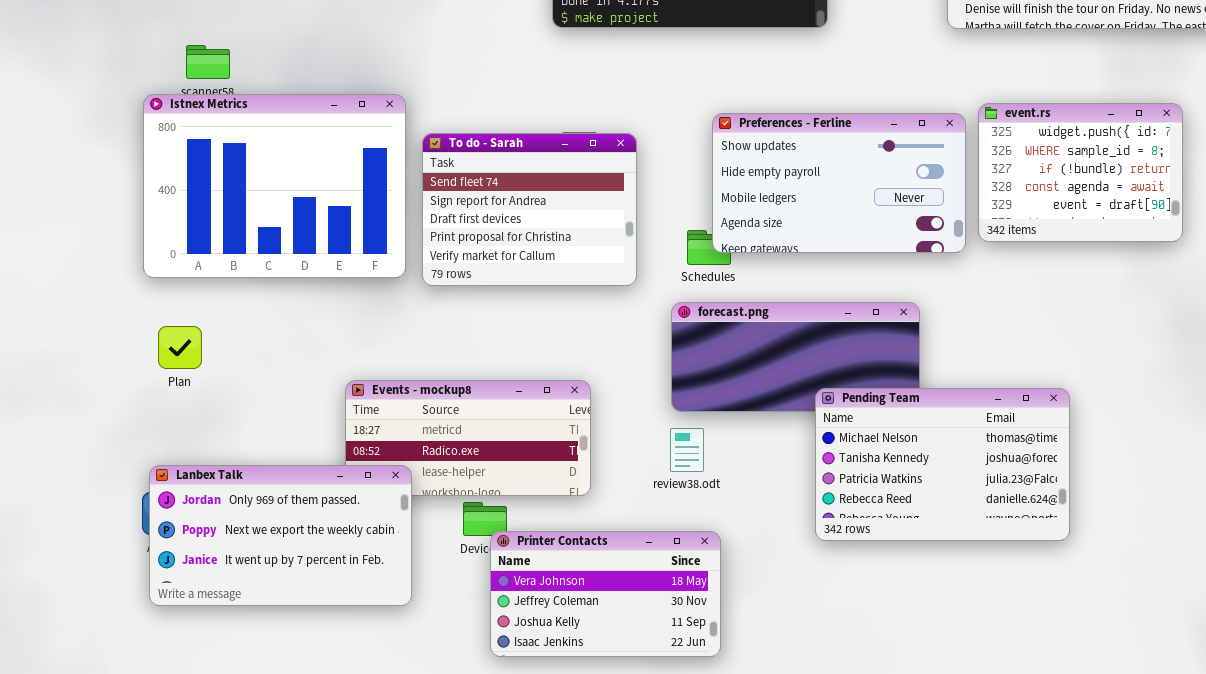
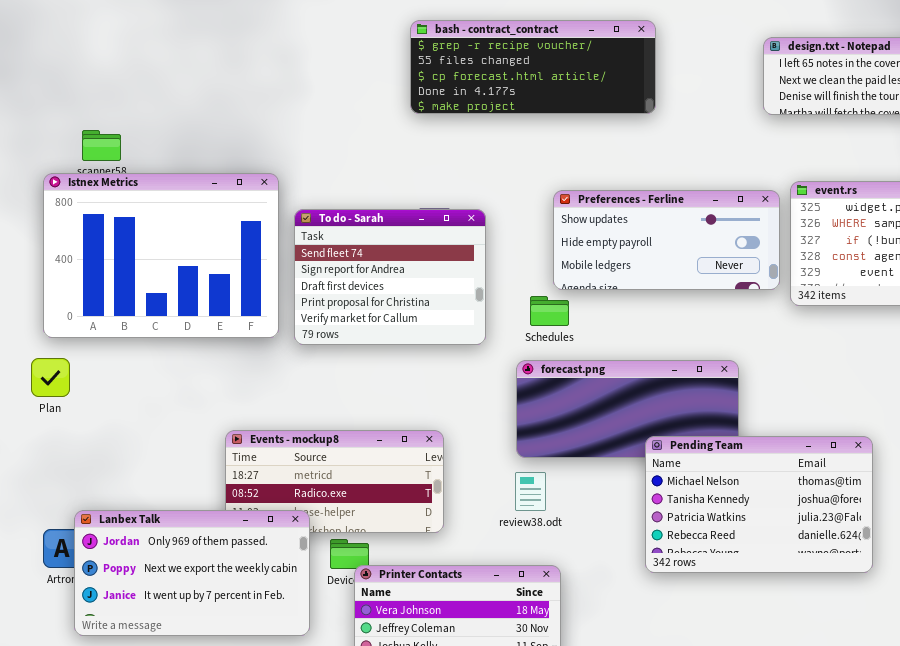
Preferences - Ferline: [712,113,966,253] -> [553,190,780,290], resized
Plan: [158,326,202,369] -> [31,358,70,397], moved
Lanbex Talk: [149,465,412,606] -> [74,510,310,636], moved

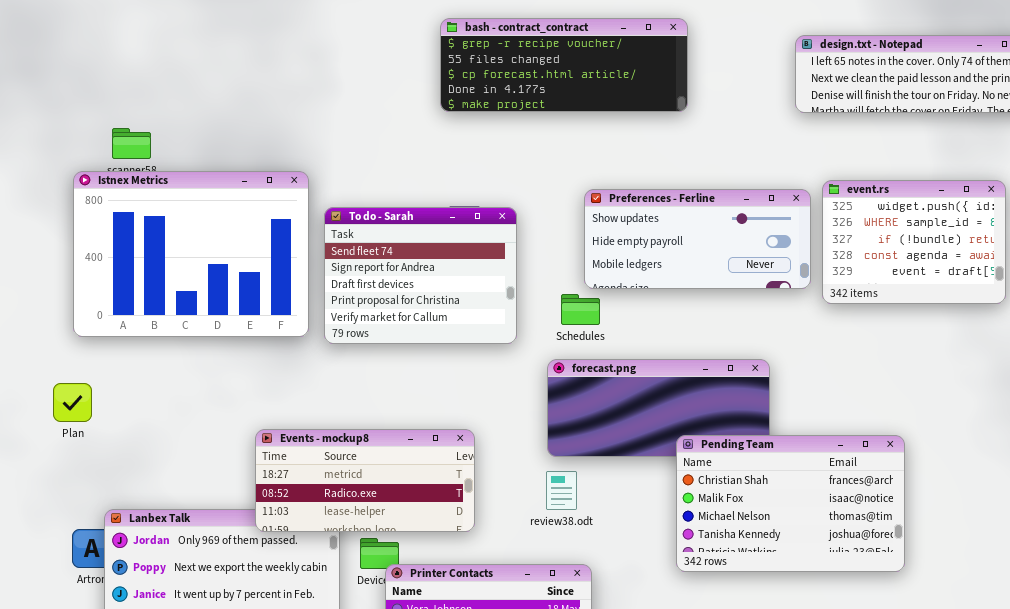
Plan: [31,358,70,397] -> [53,383,92,422], moved
Events - mockup8: [225,430,444,533] -> [255,429,475,532], raised
Pending Team: [645,436,873,573] -> [676,435,905,572], scrolled up 2 rows

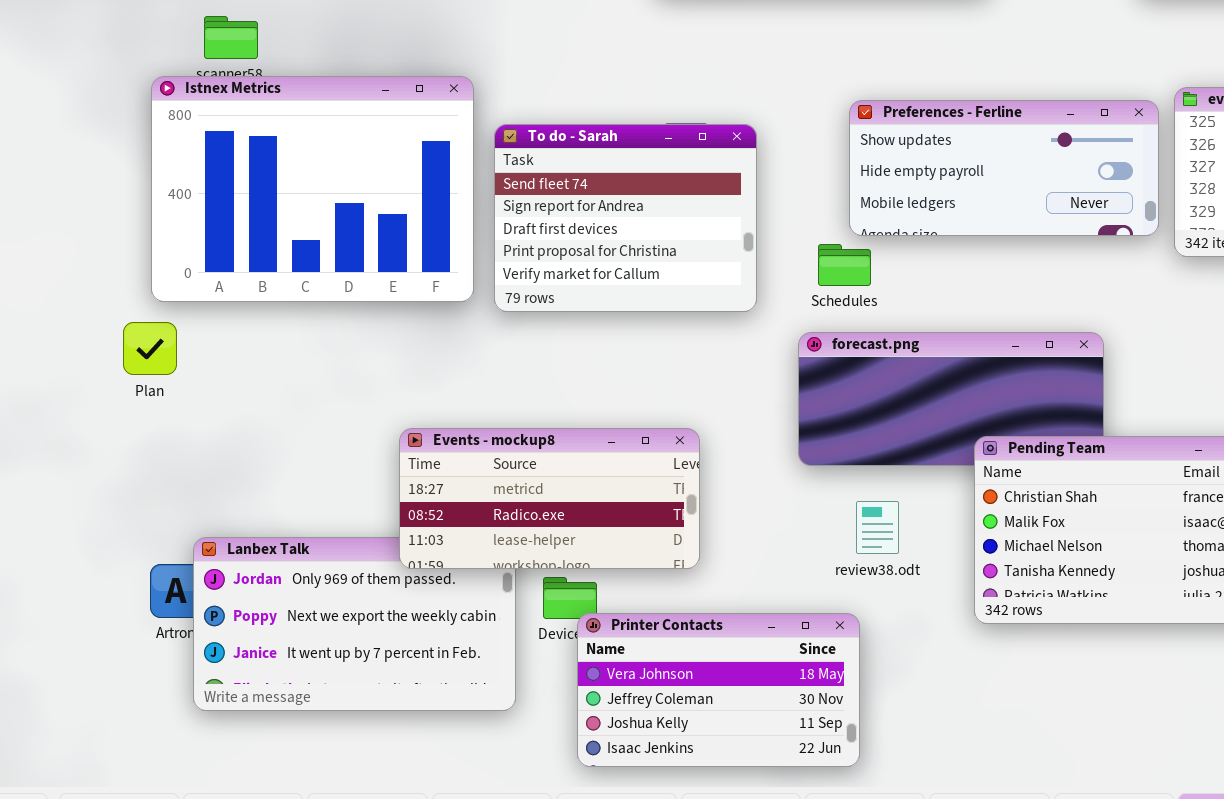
Plan: [53,383,92,422] -> [123,322,177,375], moved
review38.odt: [546,471,577,510] -> [856,501,899,554], moved

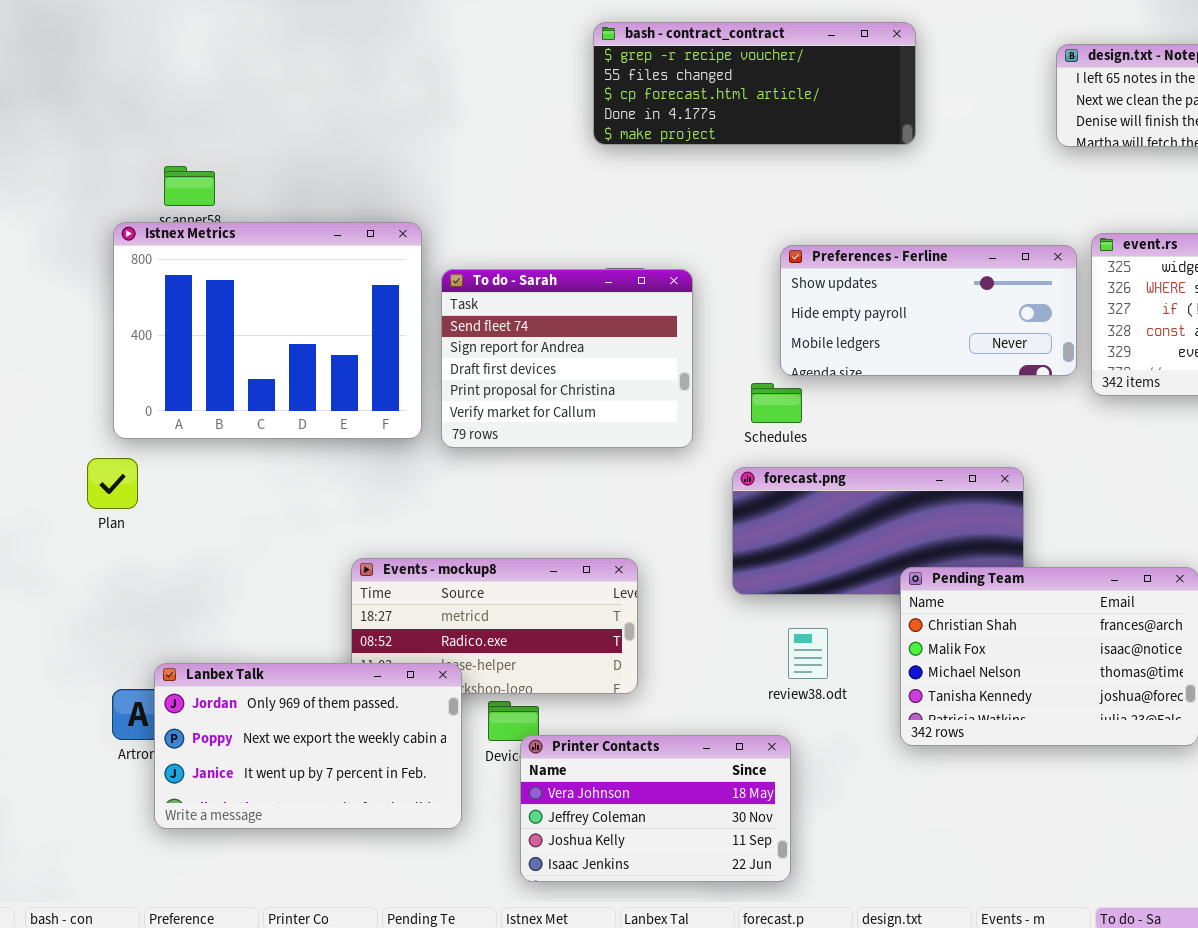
Lanbex Talk: [193,537,516,711] -> [154,663,462,829], raised

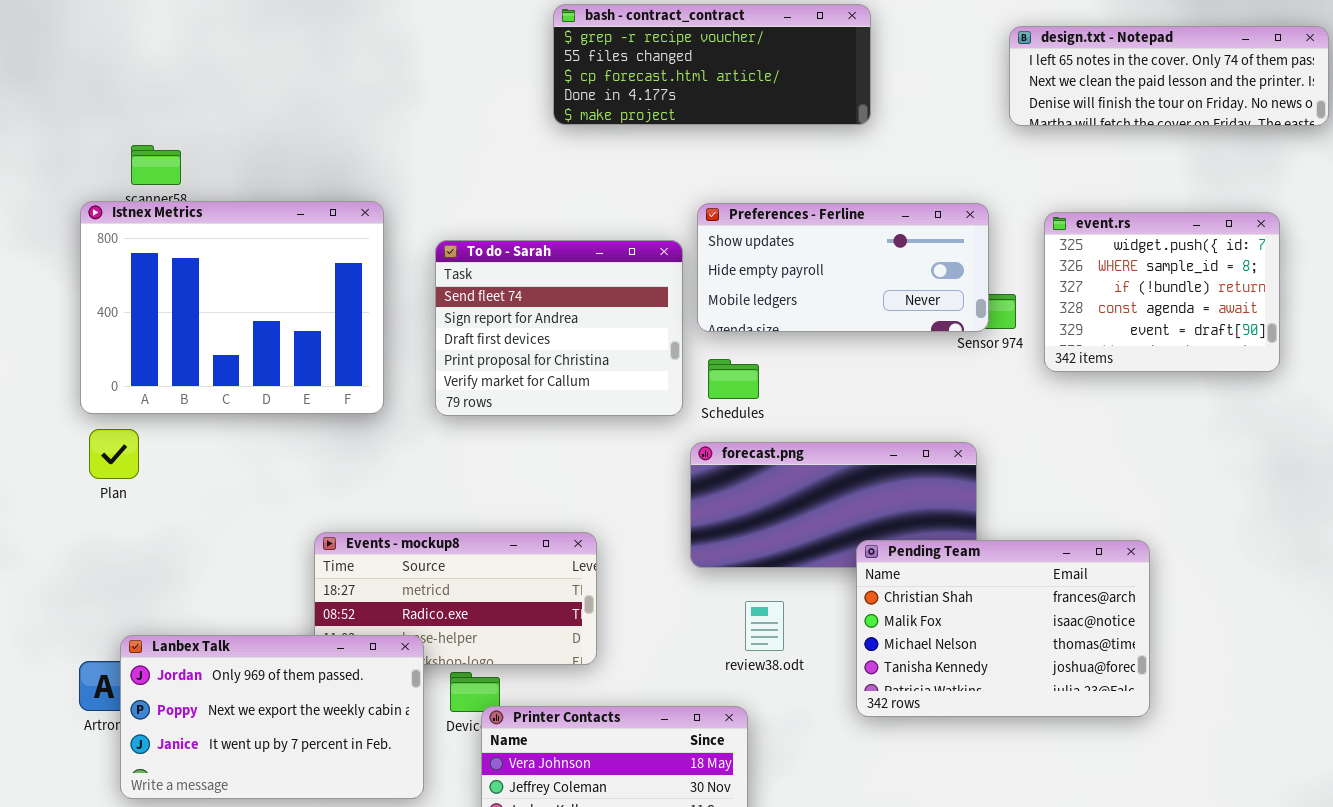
Preferences - Ferline: [780,245,1077,376] -> [697,203,989,332], moved
To do - Sarah: [441,269,693,448] -> [435,240,683,416], moved
Plan: [87,458,138,509] -> [89,429,139,479], moved

